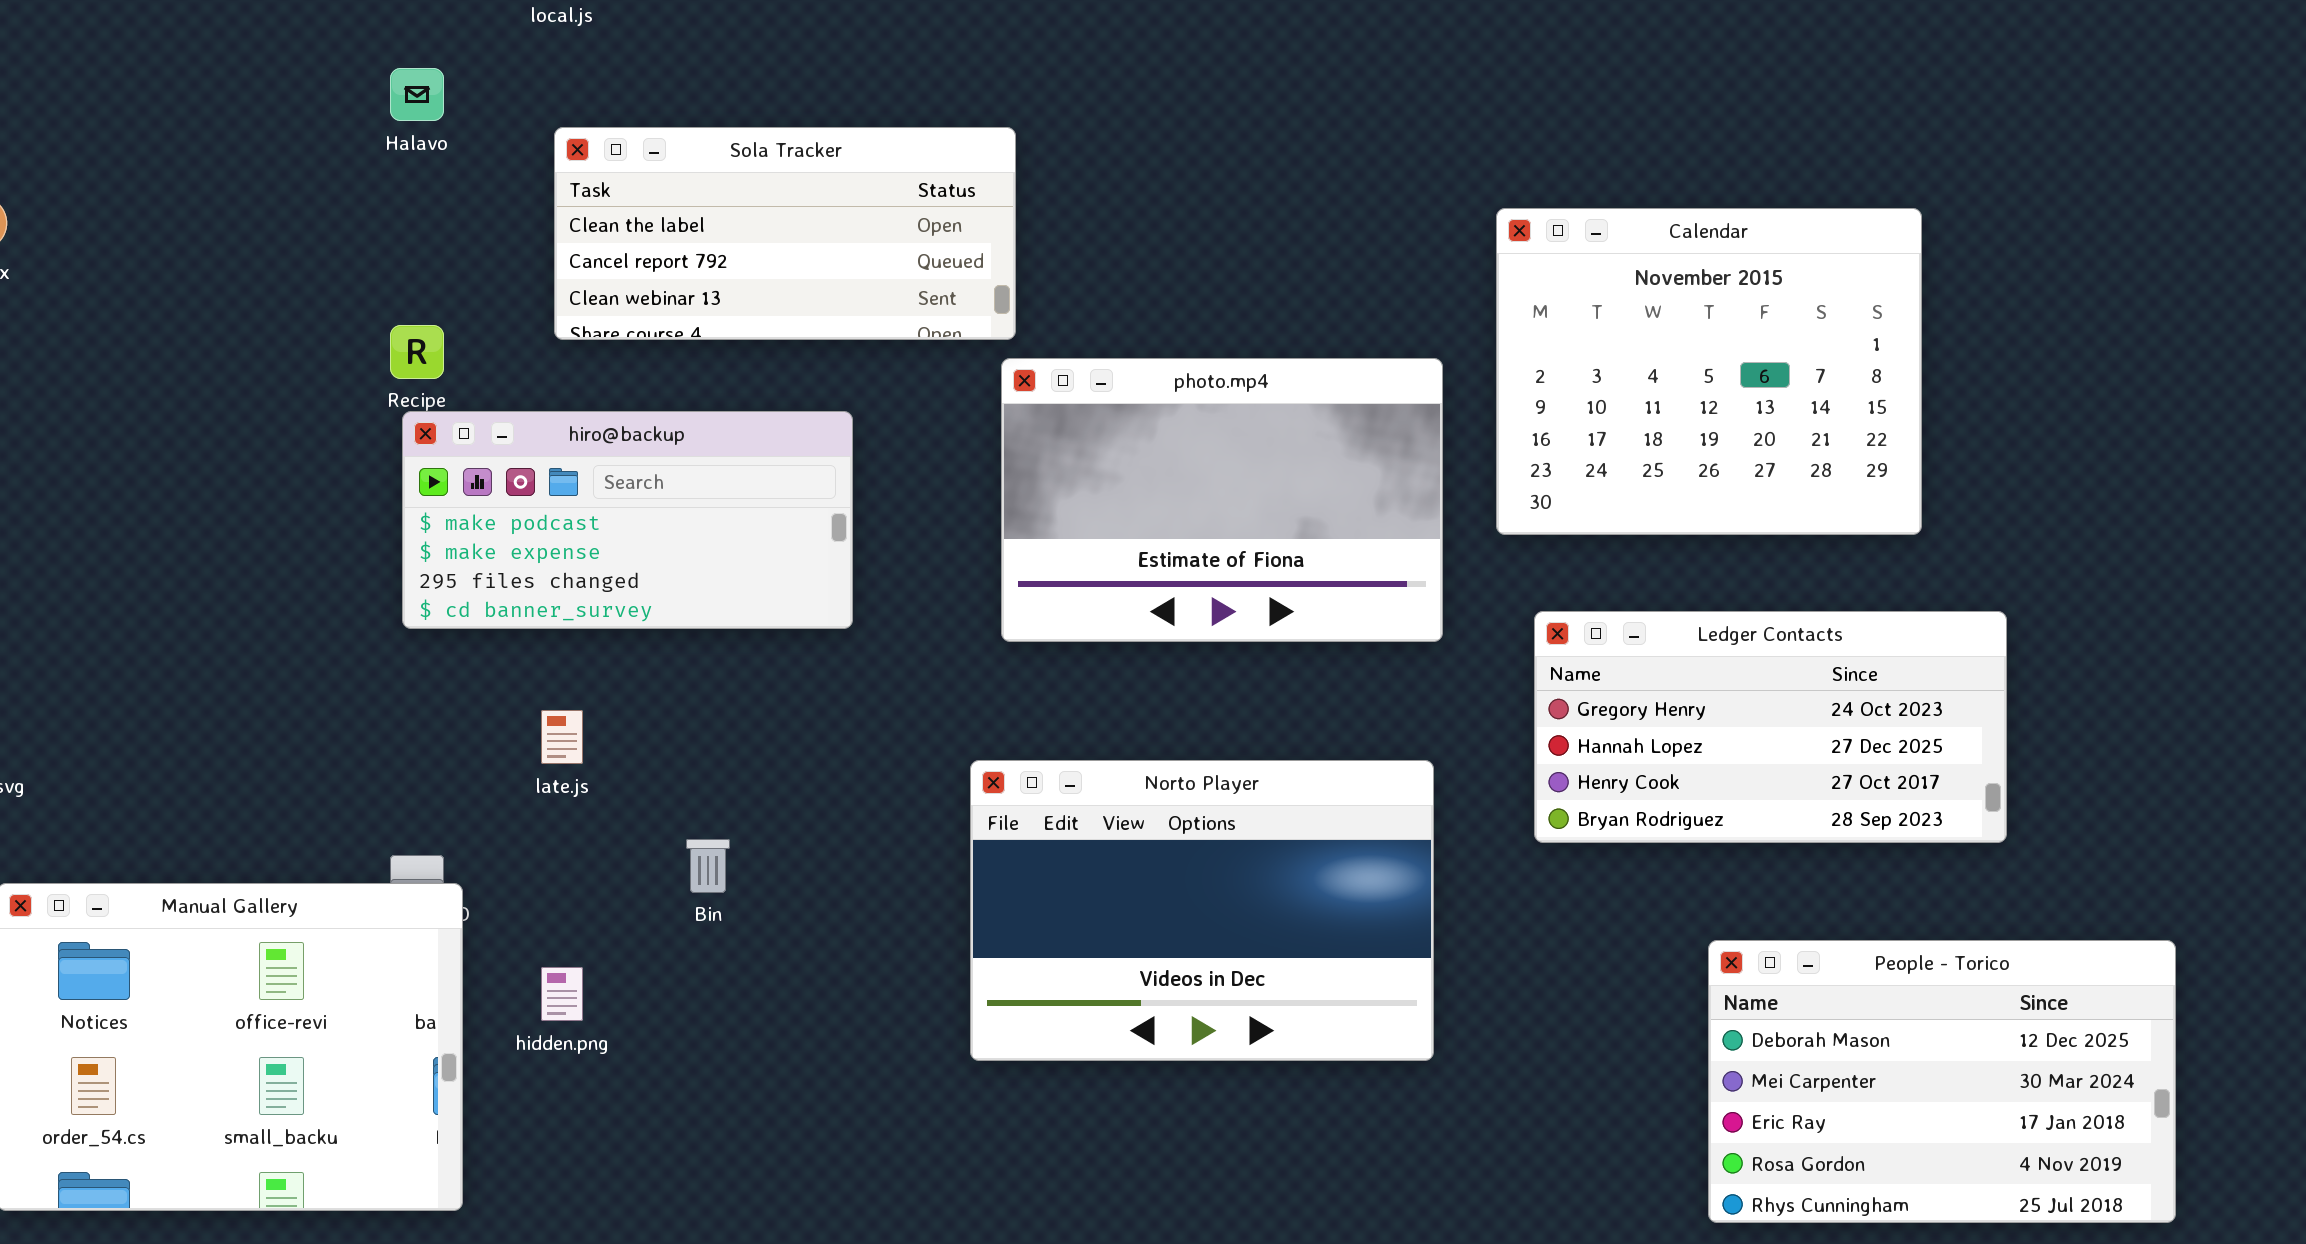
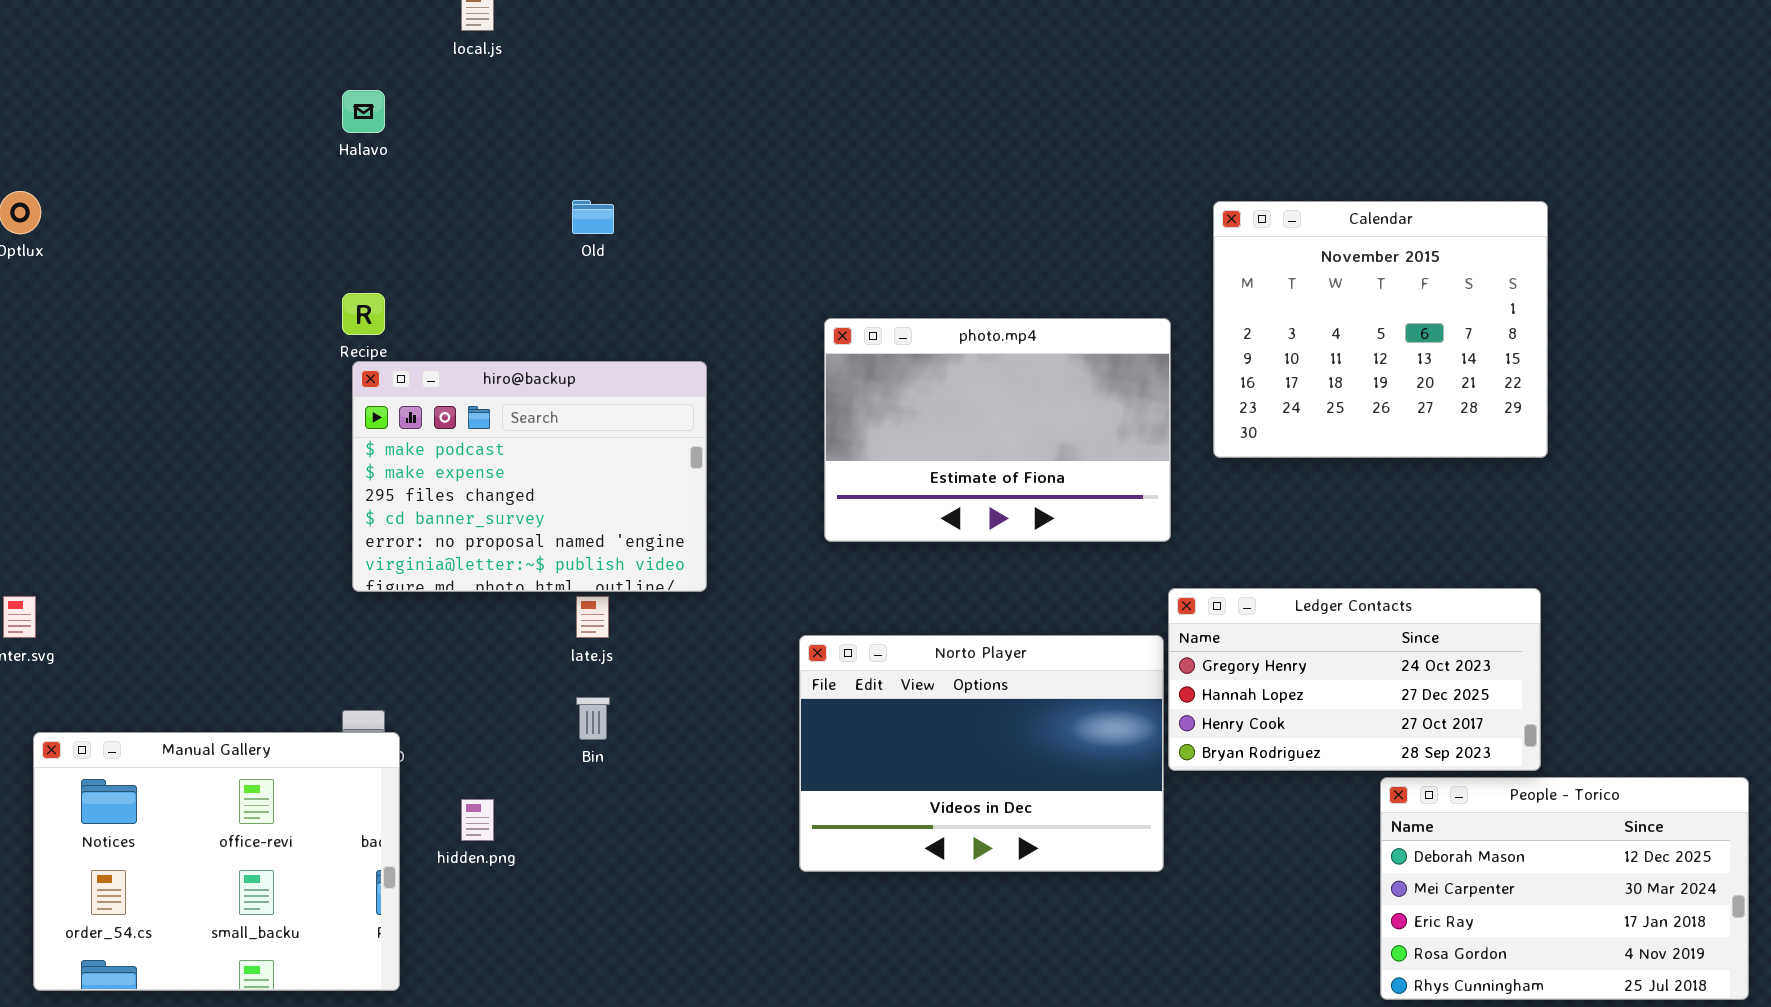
Sola Tracker: [554,127,1016,340] -> none, closed
hiro@backup: [402,411,853,629] -> [352,361,707,592], resized
Ledger Contacts: [1534,611,2007,843] -> [1168,588,1541,771], moved
late.js: [541,710,583,764] -> [576,596,609,638], moved

